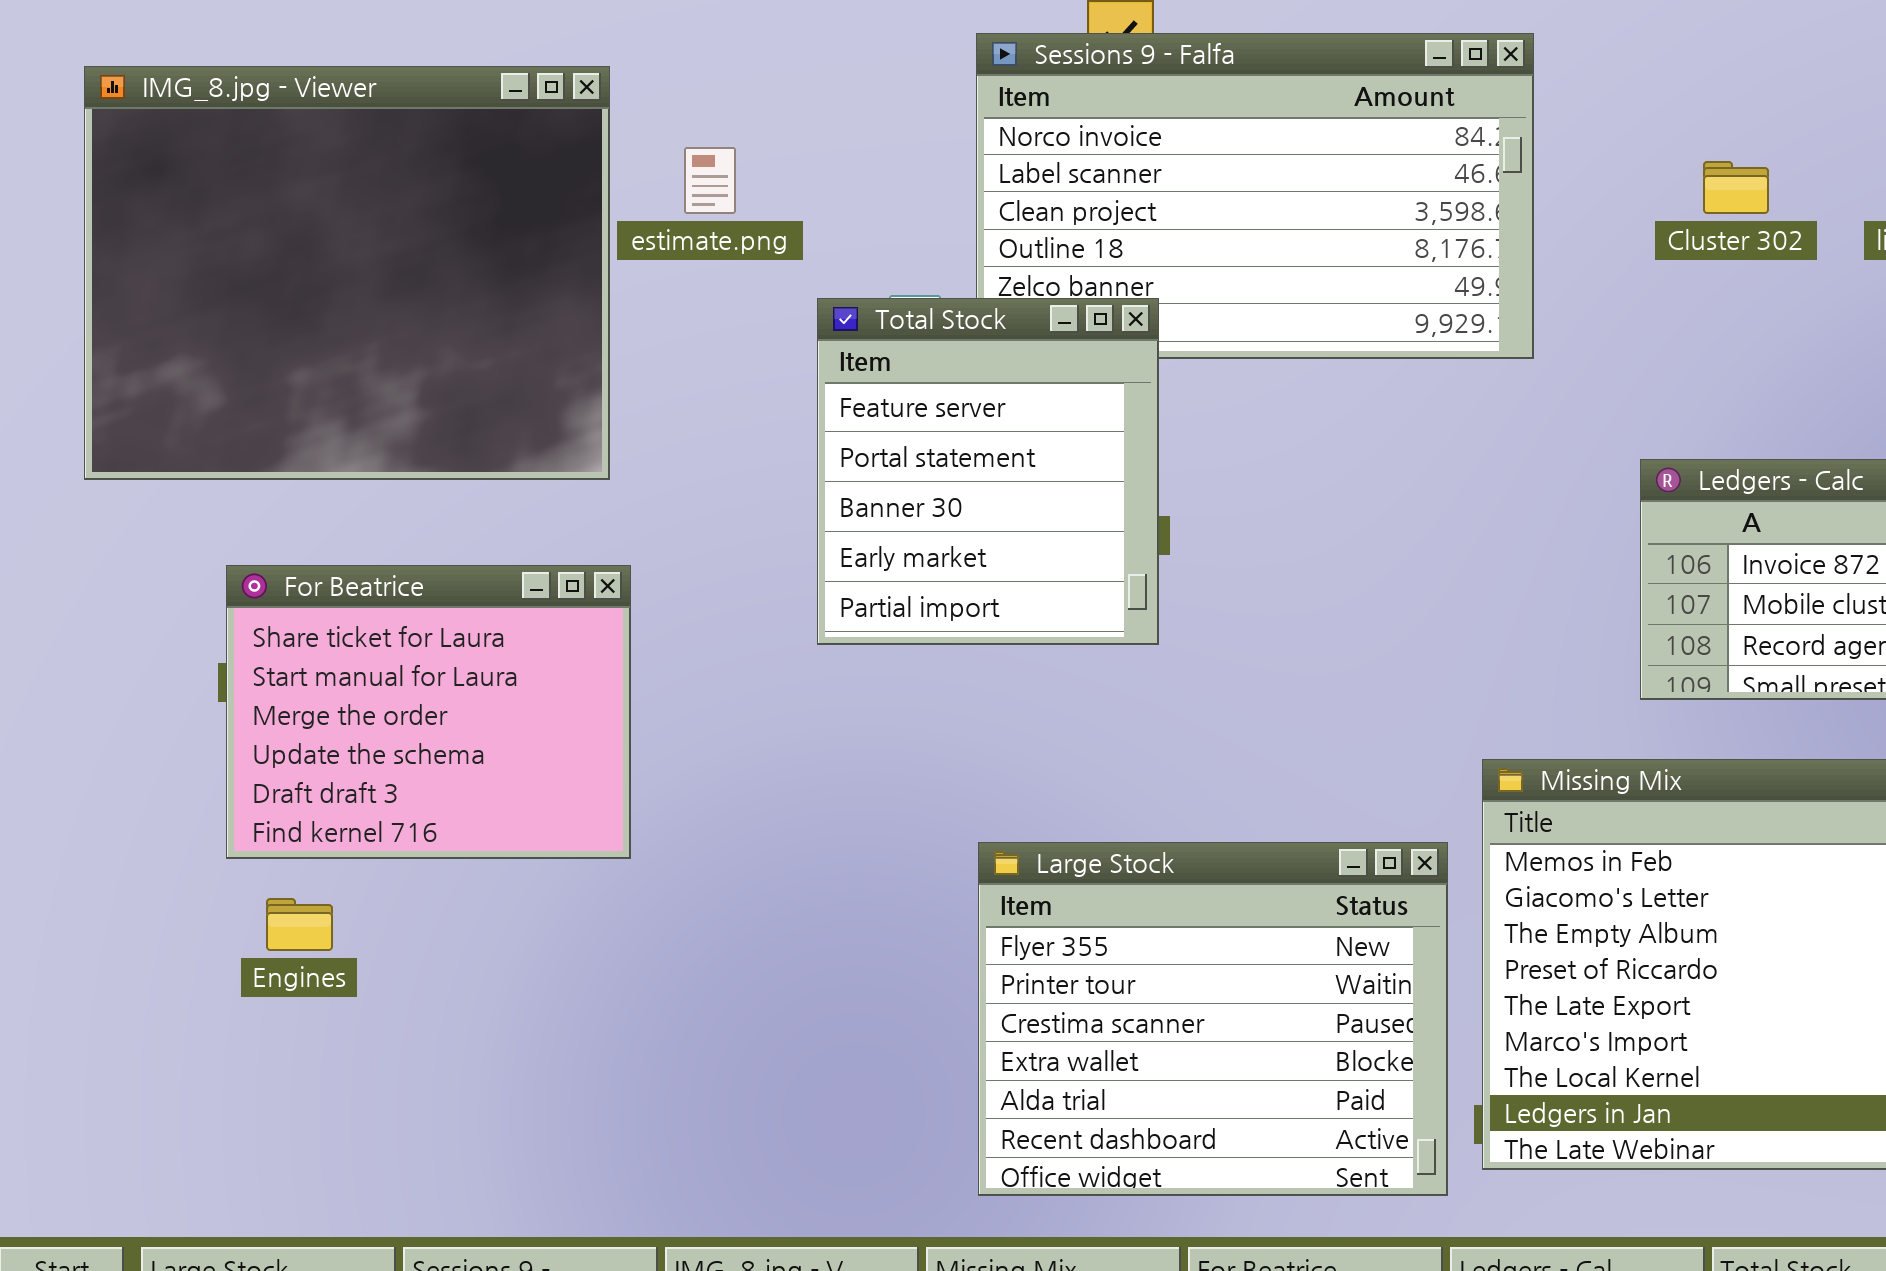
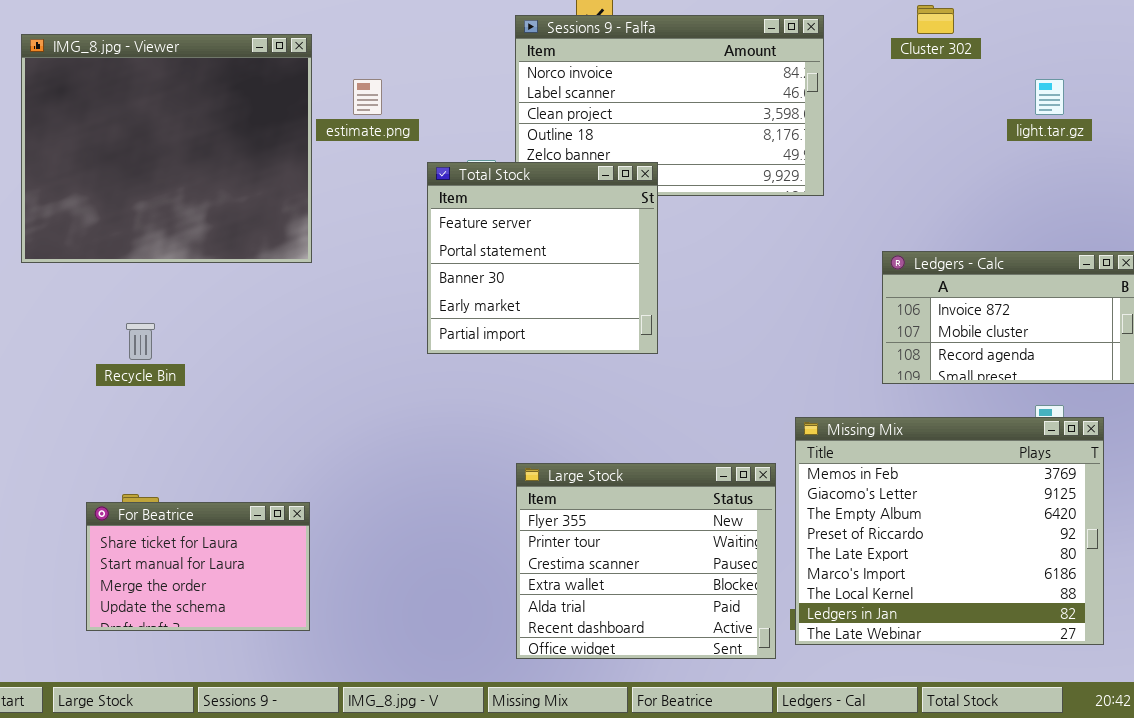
Cluster 302: [1703,161,1769,214] -> [917,5,954,34], moved
Total Stock: [817,298,1159,645] -> [427,162,658,354], resized
For Beatrice: [226,565,631,859] -> [86,502,310,631], moved, resized

